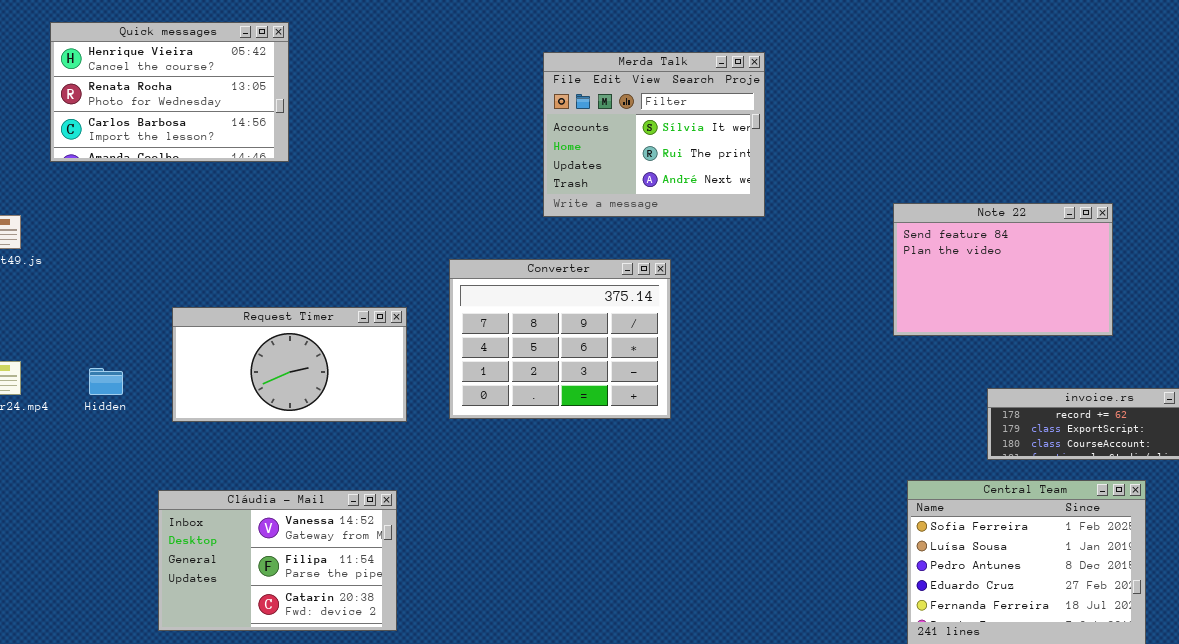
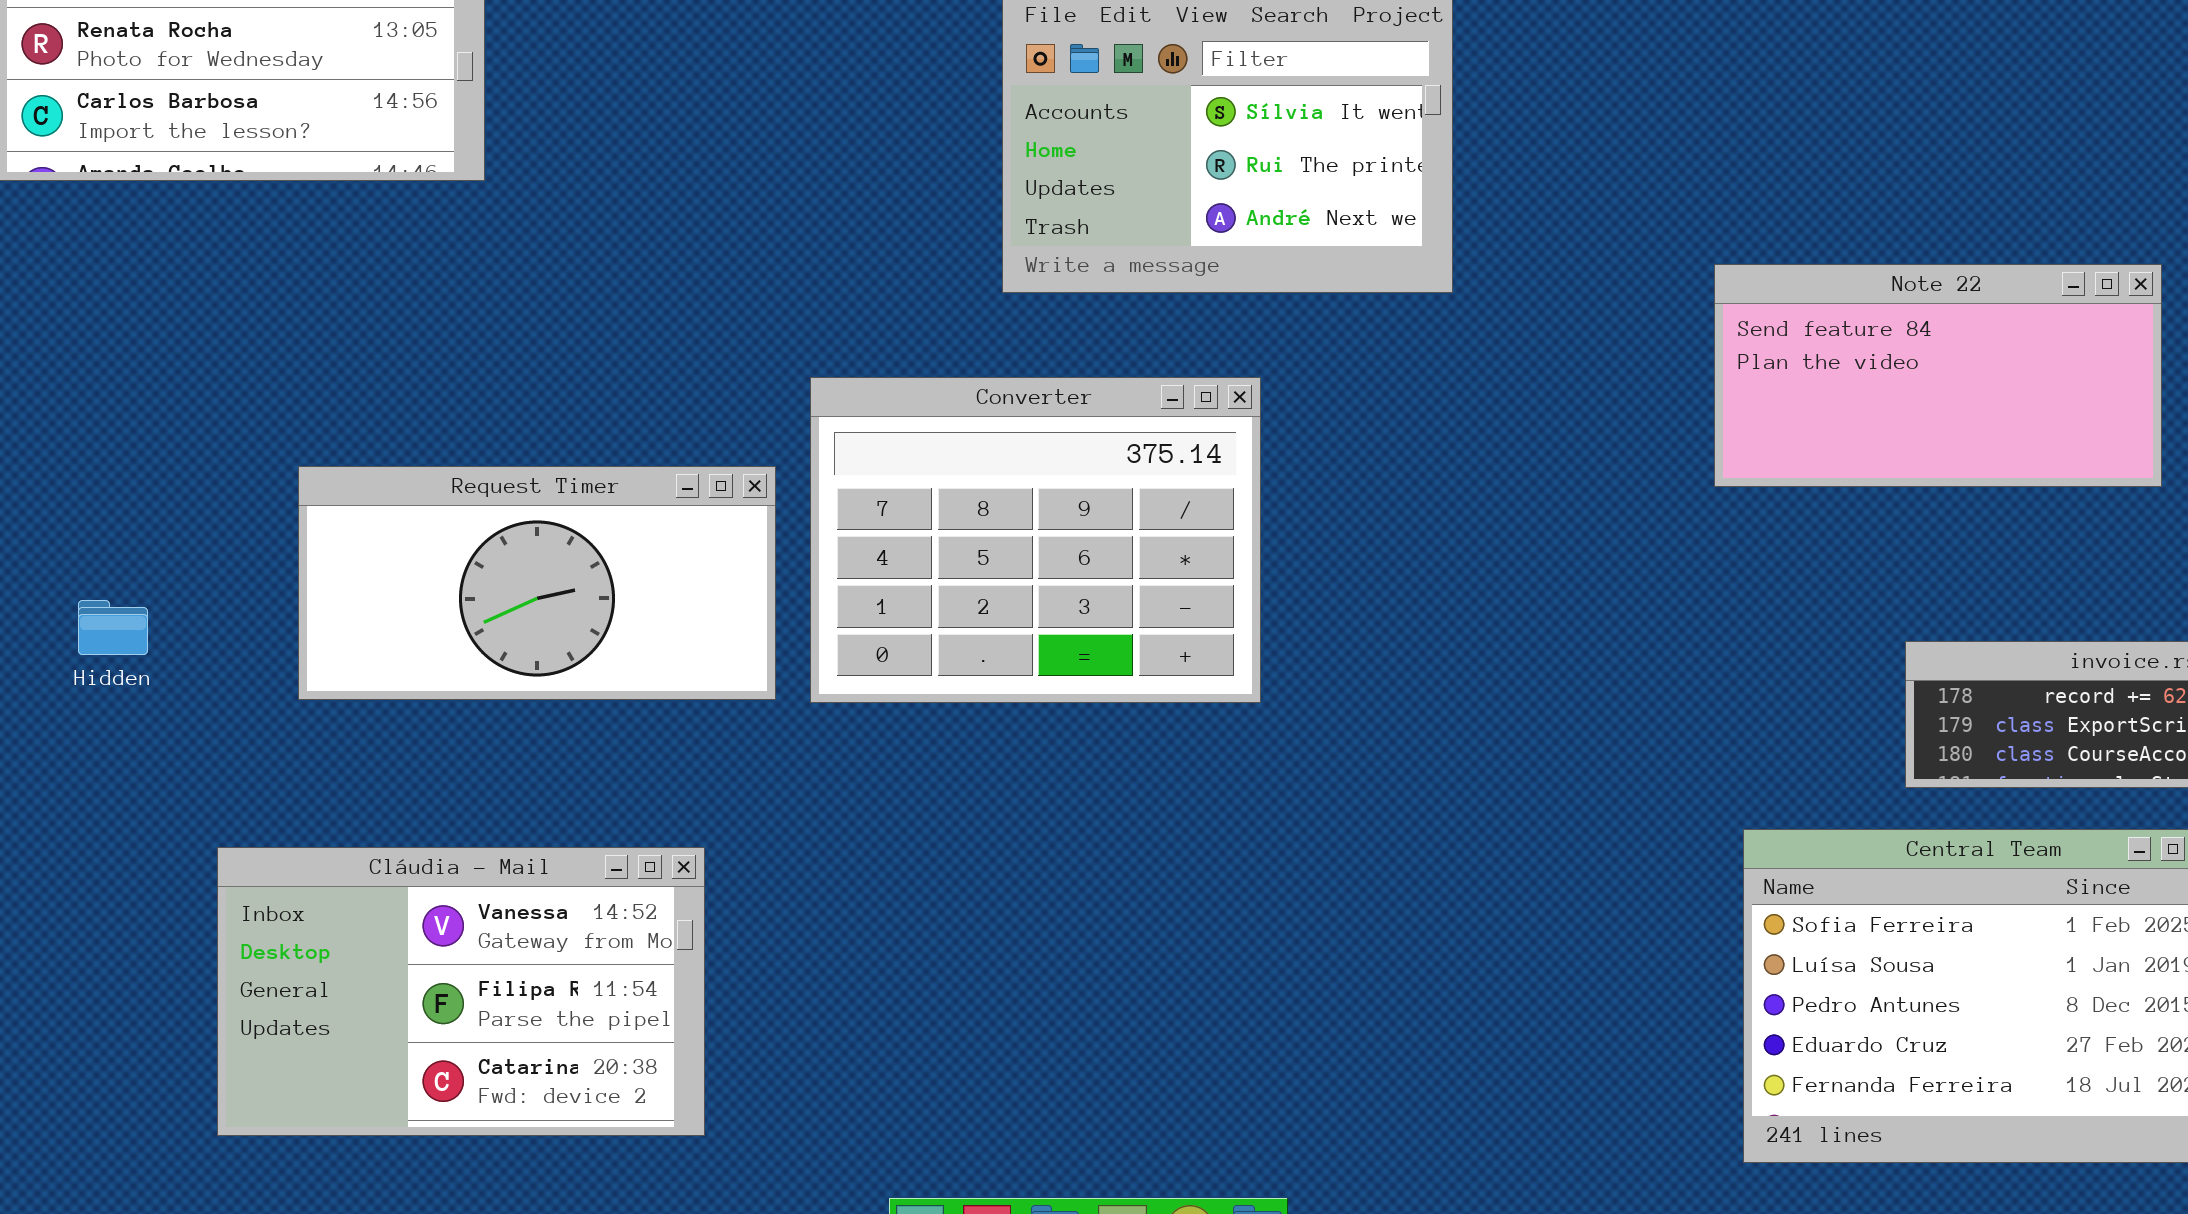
Note 22: [893,203,1113,336] -> [1714,264,2162,487], resized
Request Timer: [172,307,407,422] -> [298,466,776,700], moved

